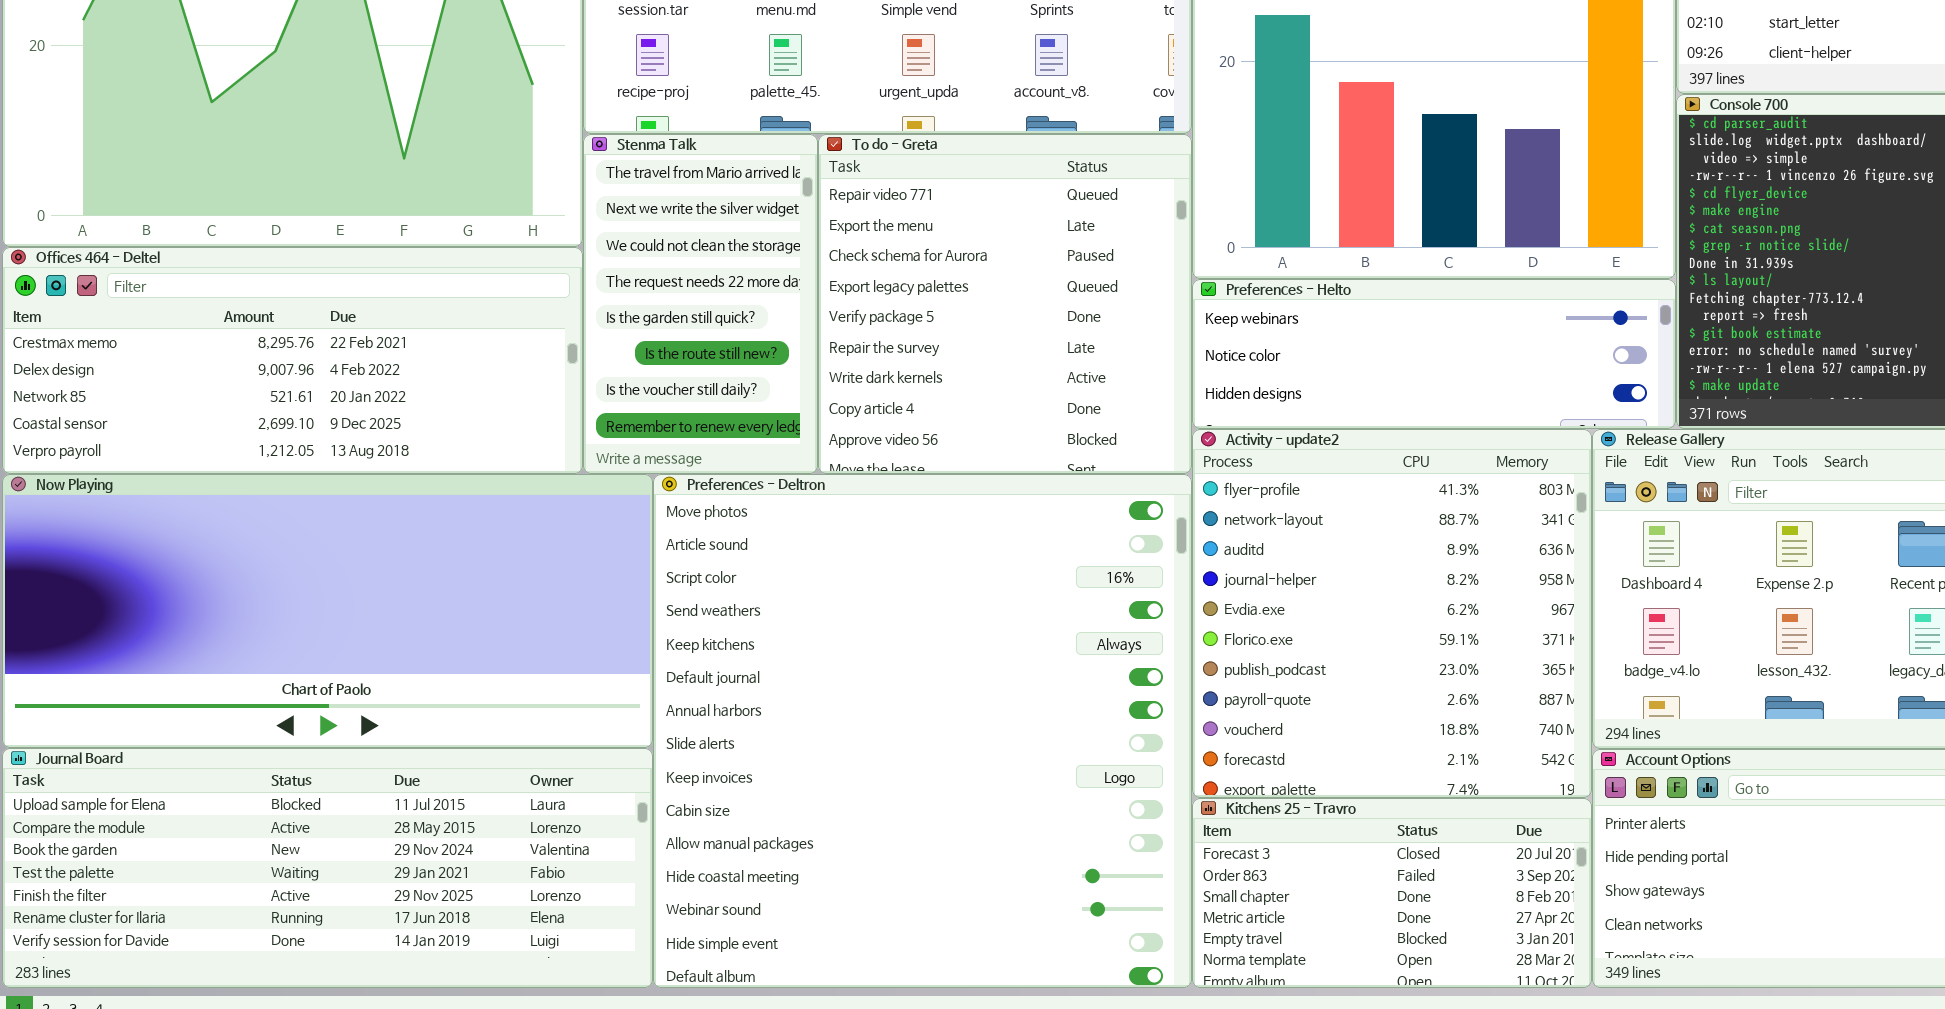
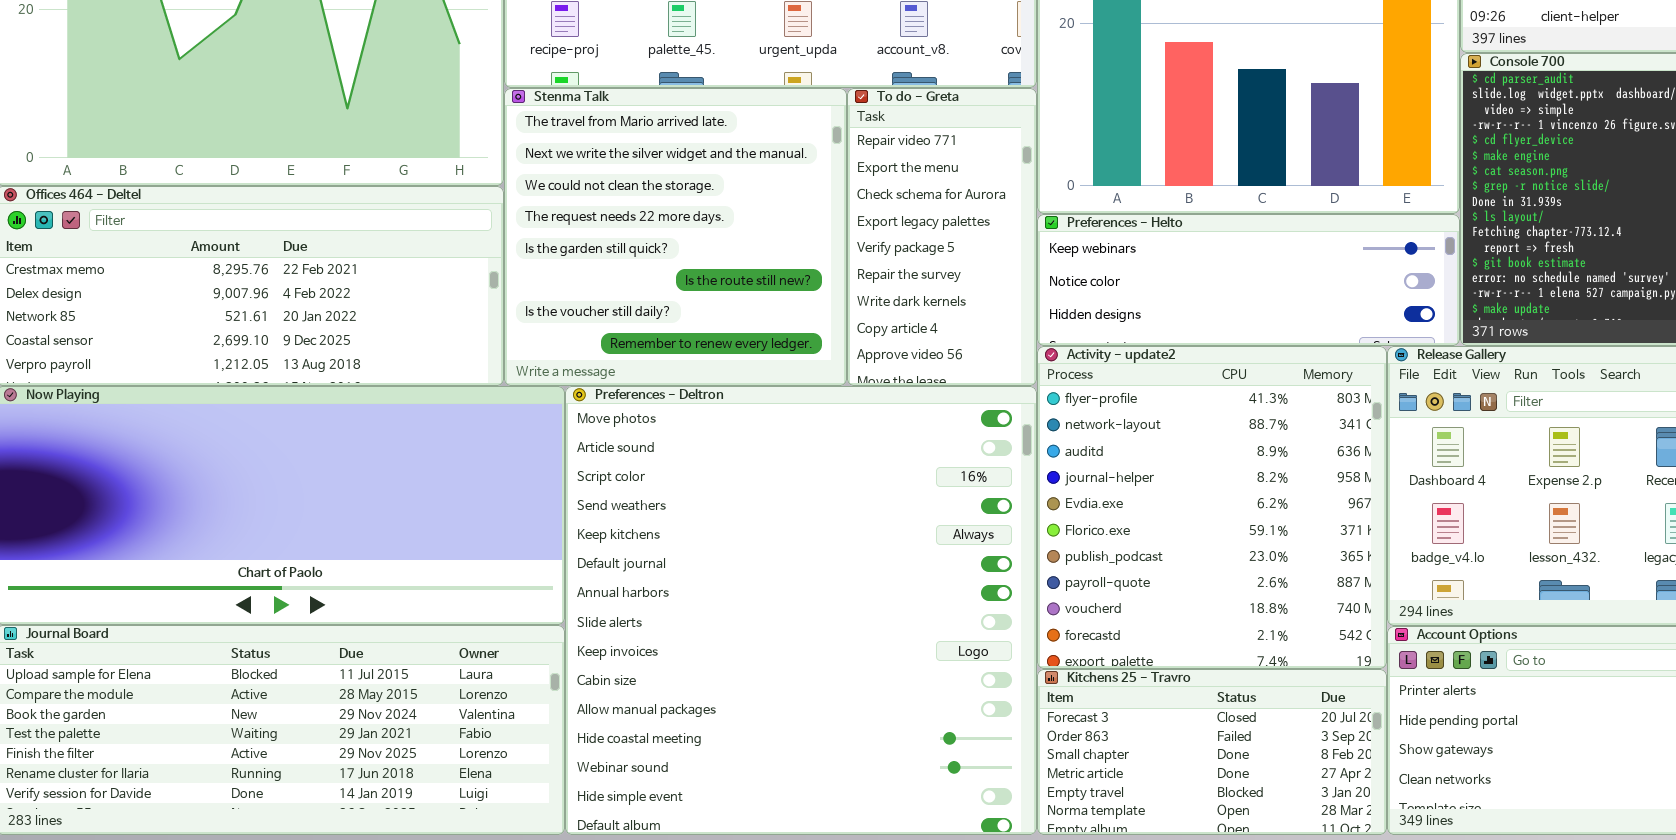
Stenma Talk: [583,134,818,474] -> [504,88,847,386], resized
To do - Greta: [818,134,1192,474] -> [847,88,1037,386], resized

